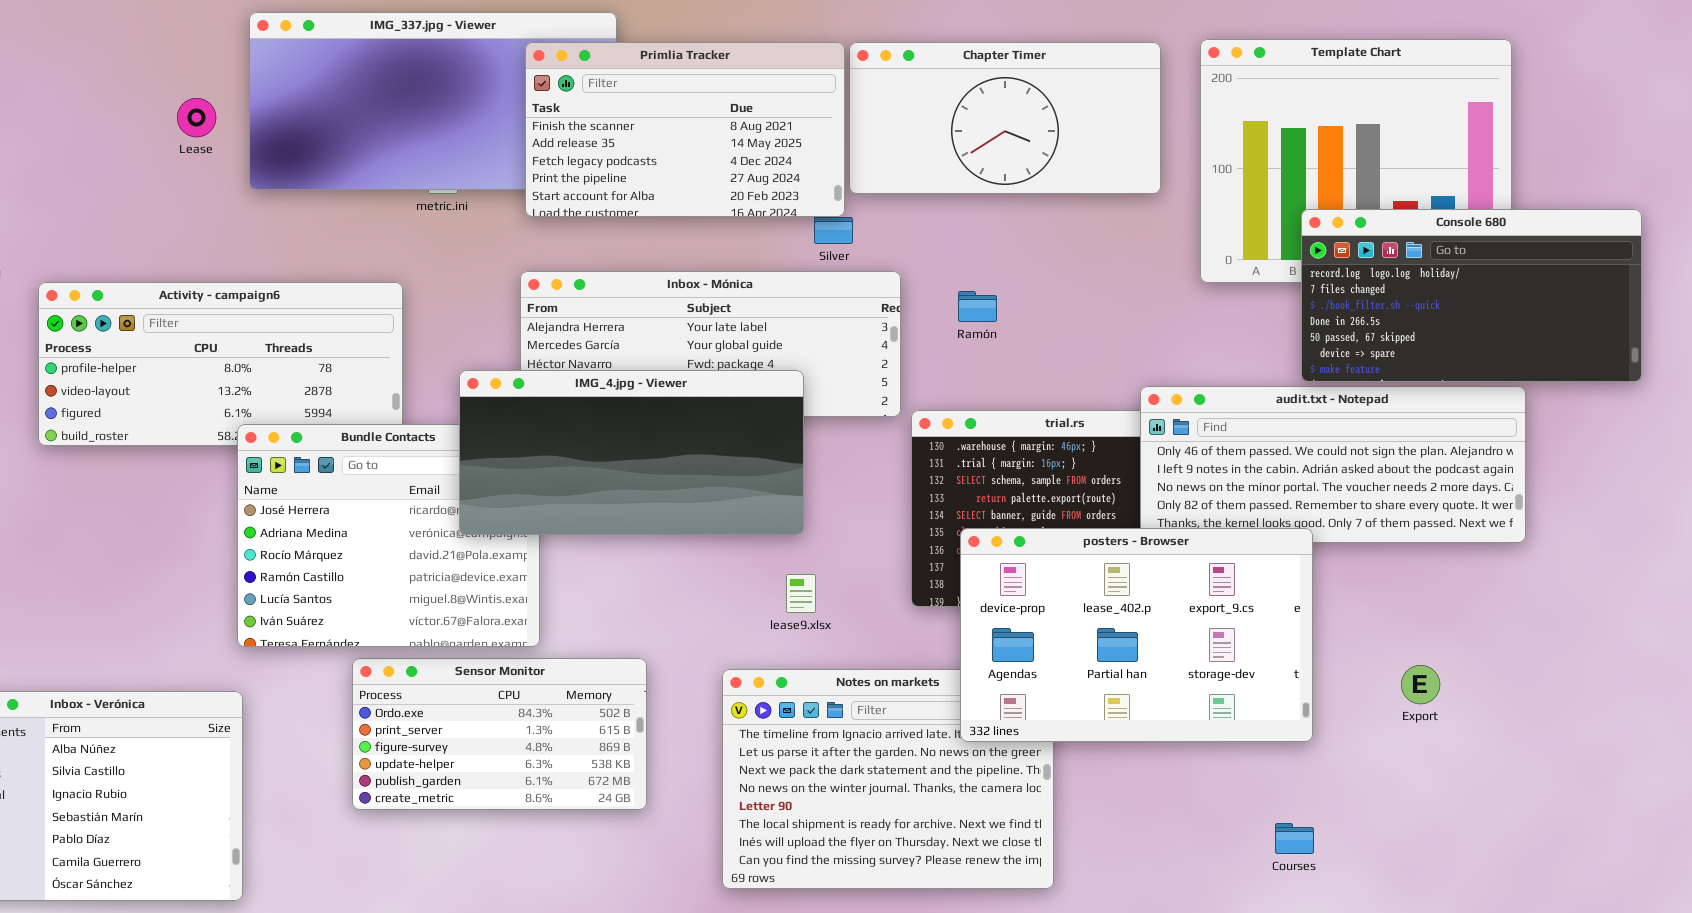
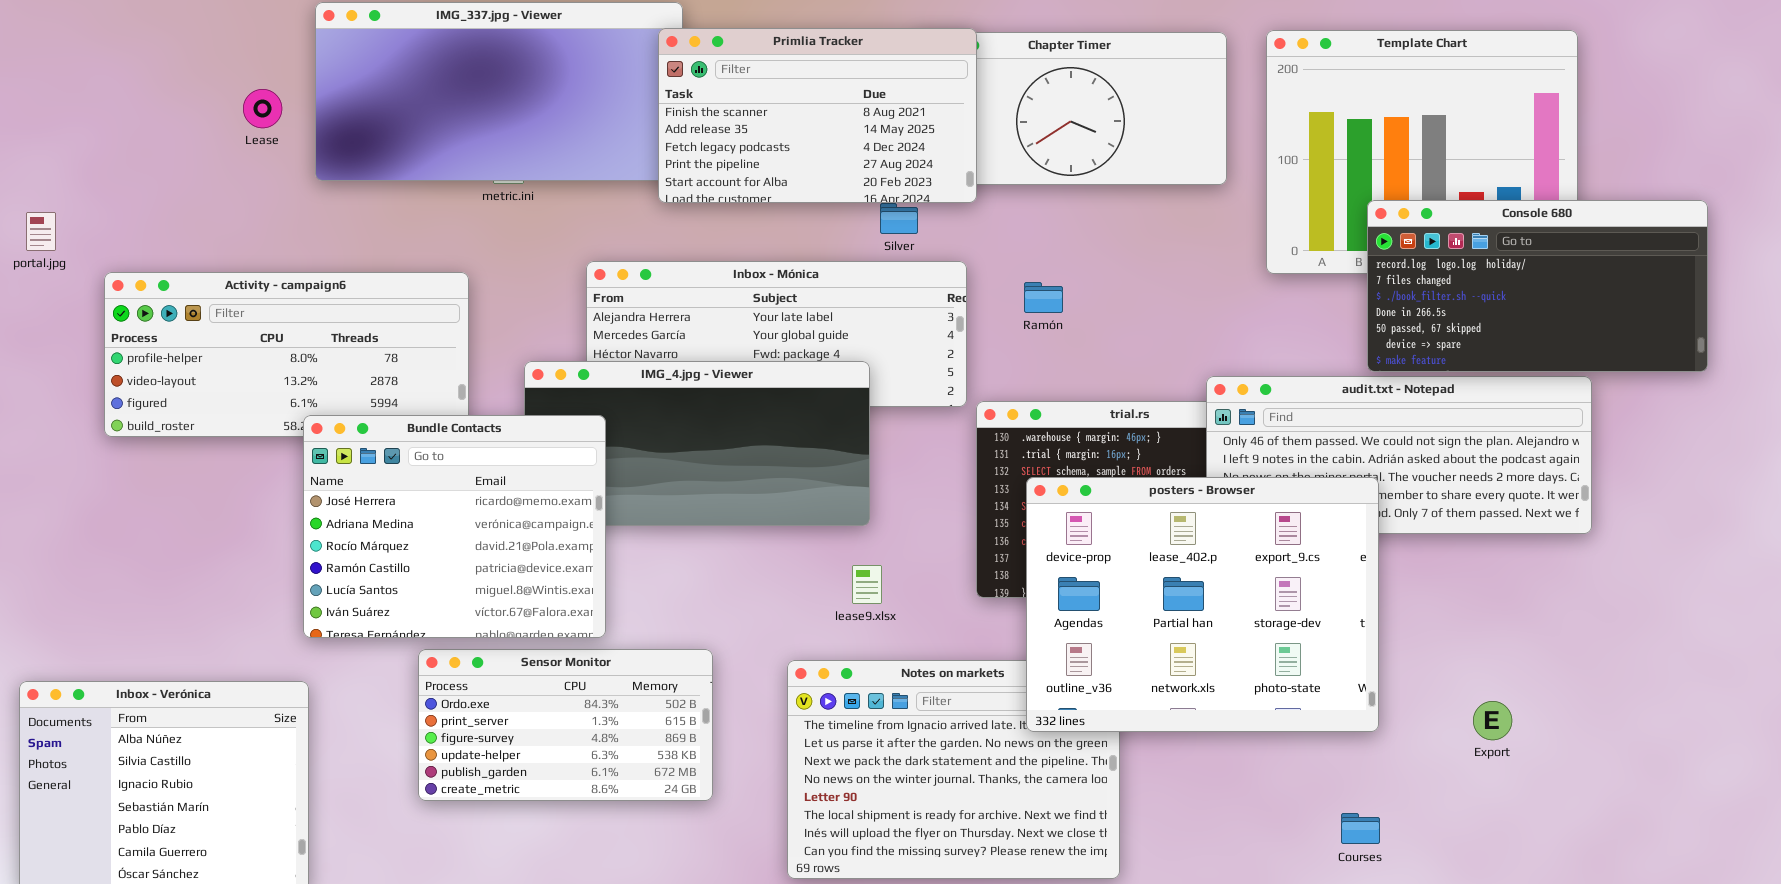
Primlia Tracker: [525,42,845,217] -> [658,28,977,203], moved
Bundle Contacts: [237,424,540,647] -> [303,415,606,638], raised
posters - Browser: [960,528,1313,742] -> [1026,477,1379,732], resized
Export: [1401,665,1440,704] -> [1473,701,1512,740], moved

